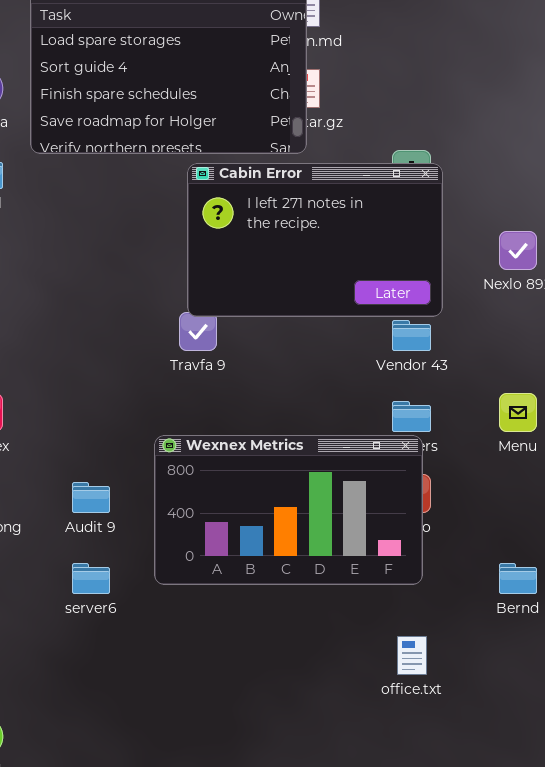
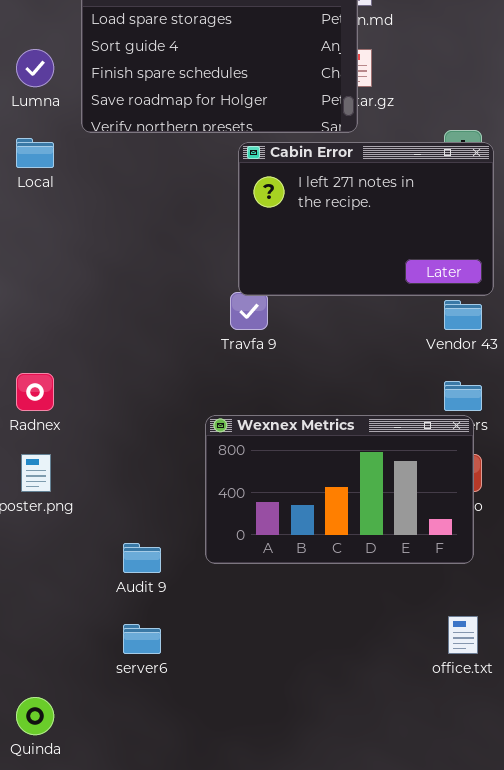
Audit 9: [72,482,110,513] -> [123,543,161,573], moved
server6: [72,563,110,594] -> [123,624,161,654], moved

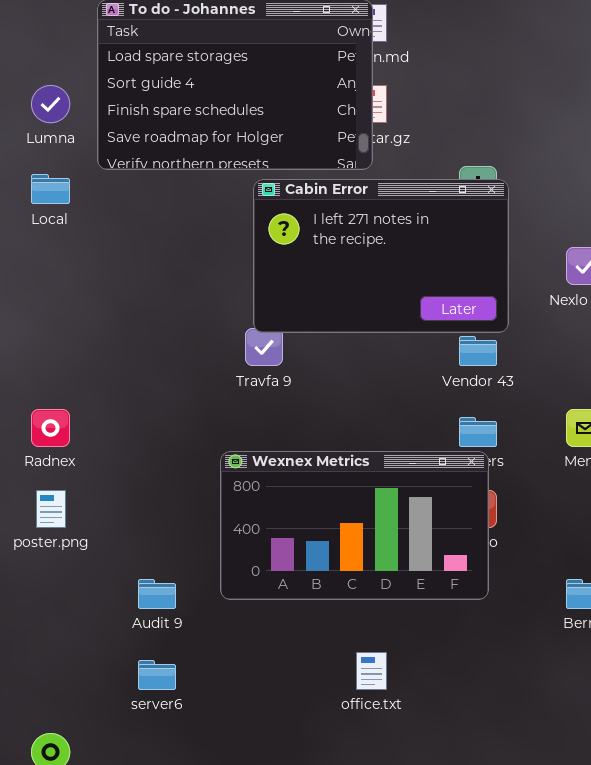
office.txt: [448,616,478,654] -> [356,652,387,690], moved

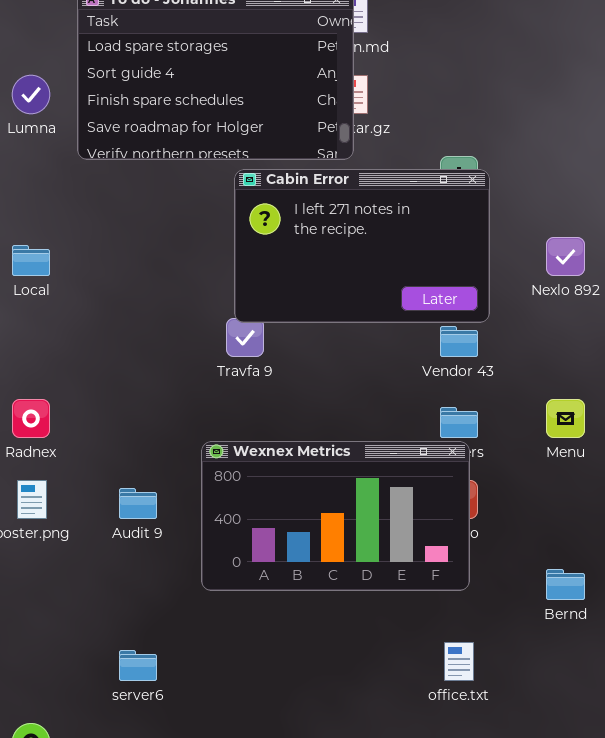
Local: [31,174,70,204] -> [12,245,50,276], moved
Audit 9: [138,579,176,609] -> [119,488,157,519], moved
office.txt: [356,652,387,690] -> [444,642,474,681], moved

